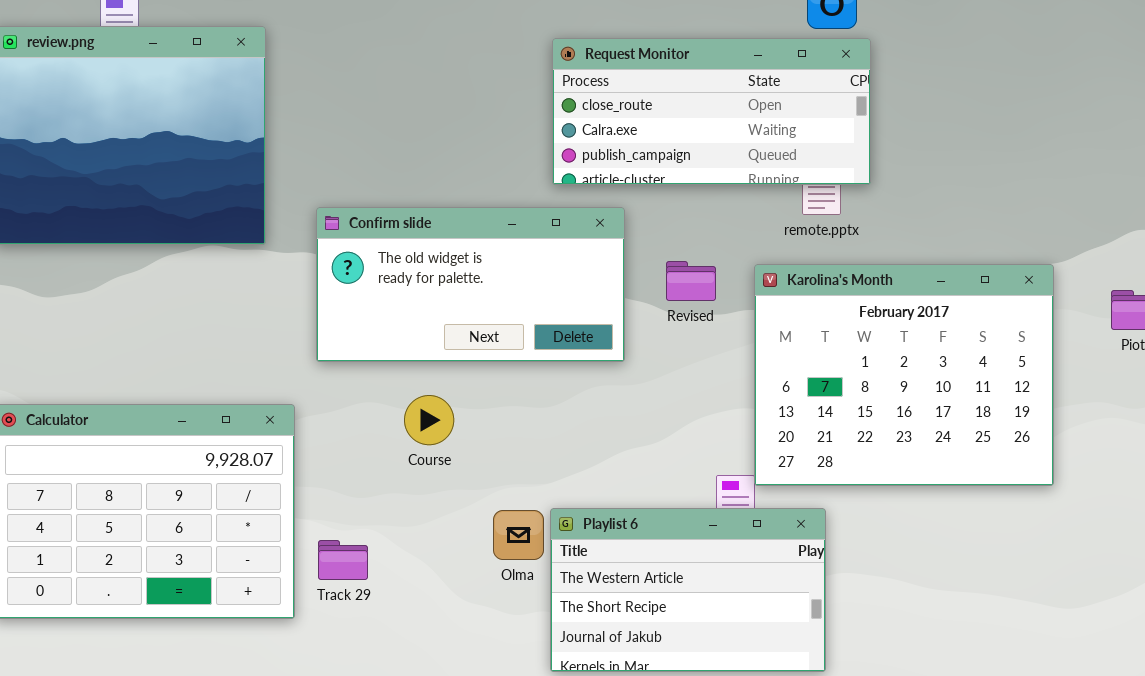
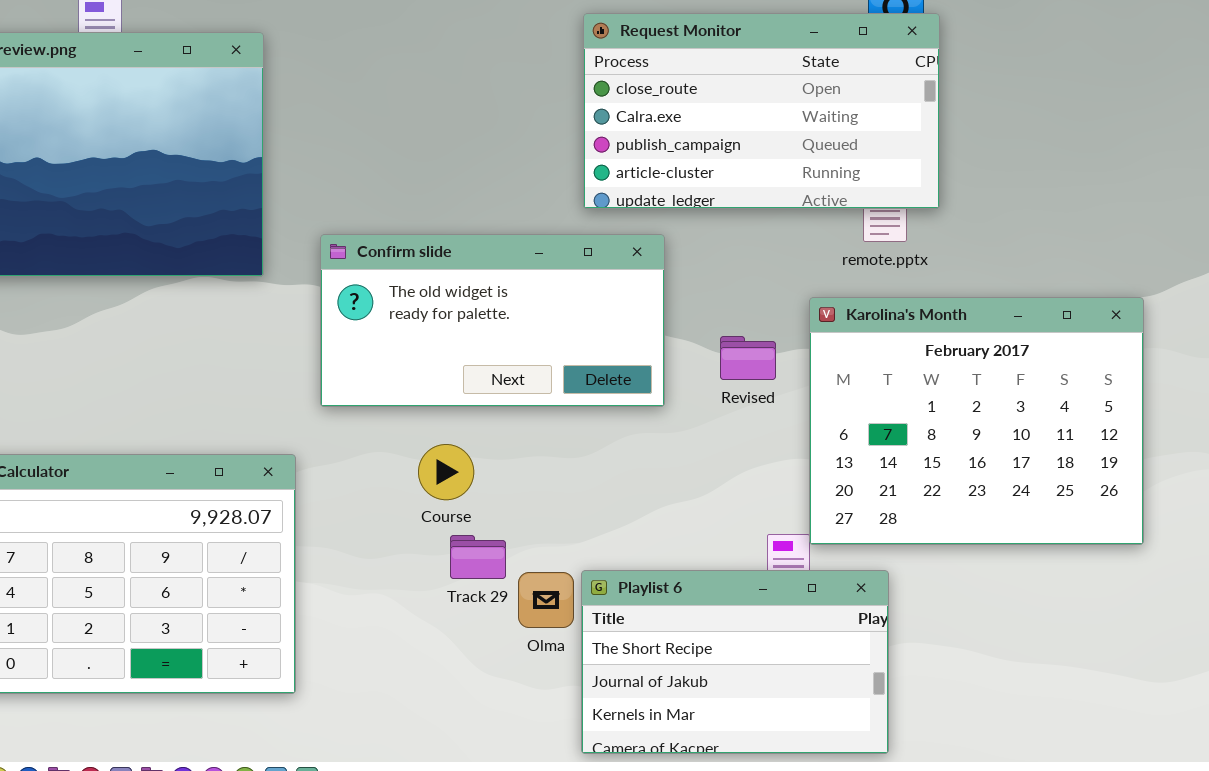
Request Monitor: [552,38,871,185] -> [583,13,940,209], resized
Revised: [666,261,716,301] -> [720,336,776,380], moved
Playlist 6: [550,508,826,672] -> [581,570,889,754], scrolled down 1 row
Track 29: [318,540,368,580] -> [450,535,506,579], moved

